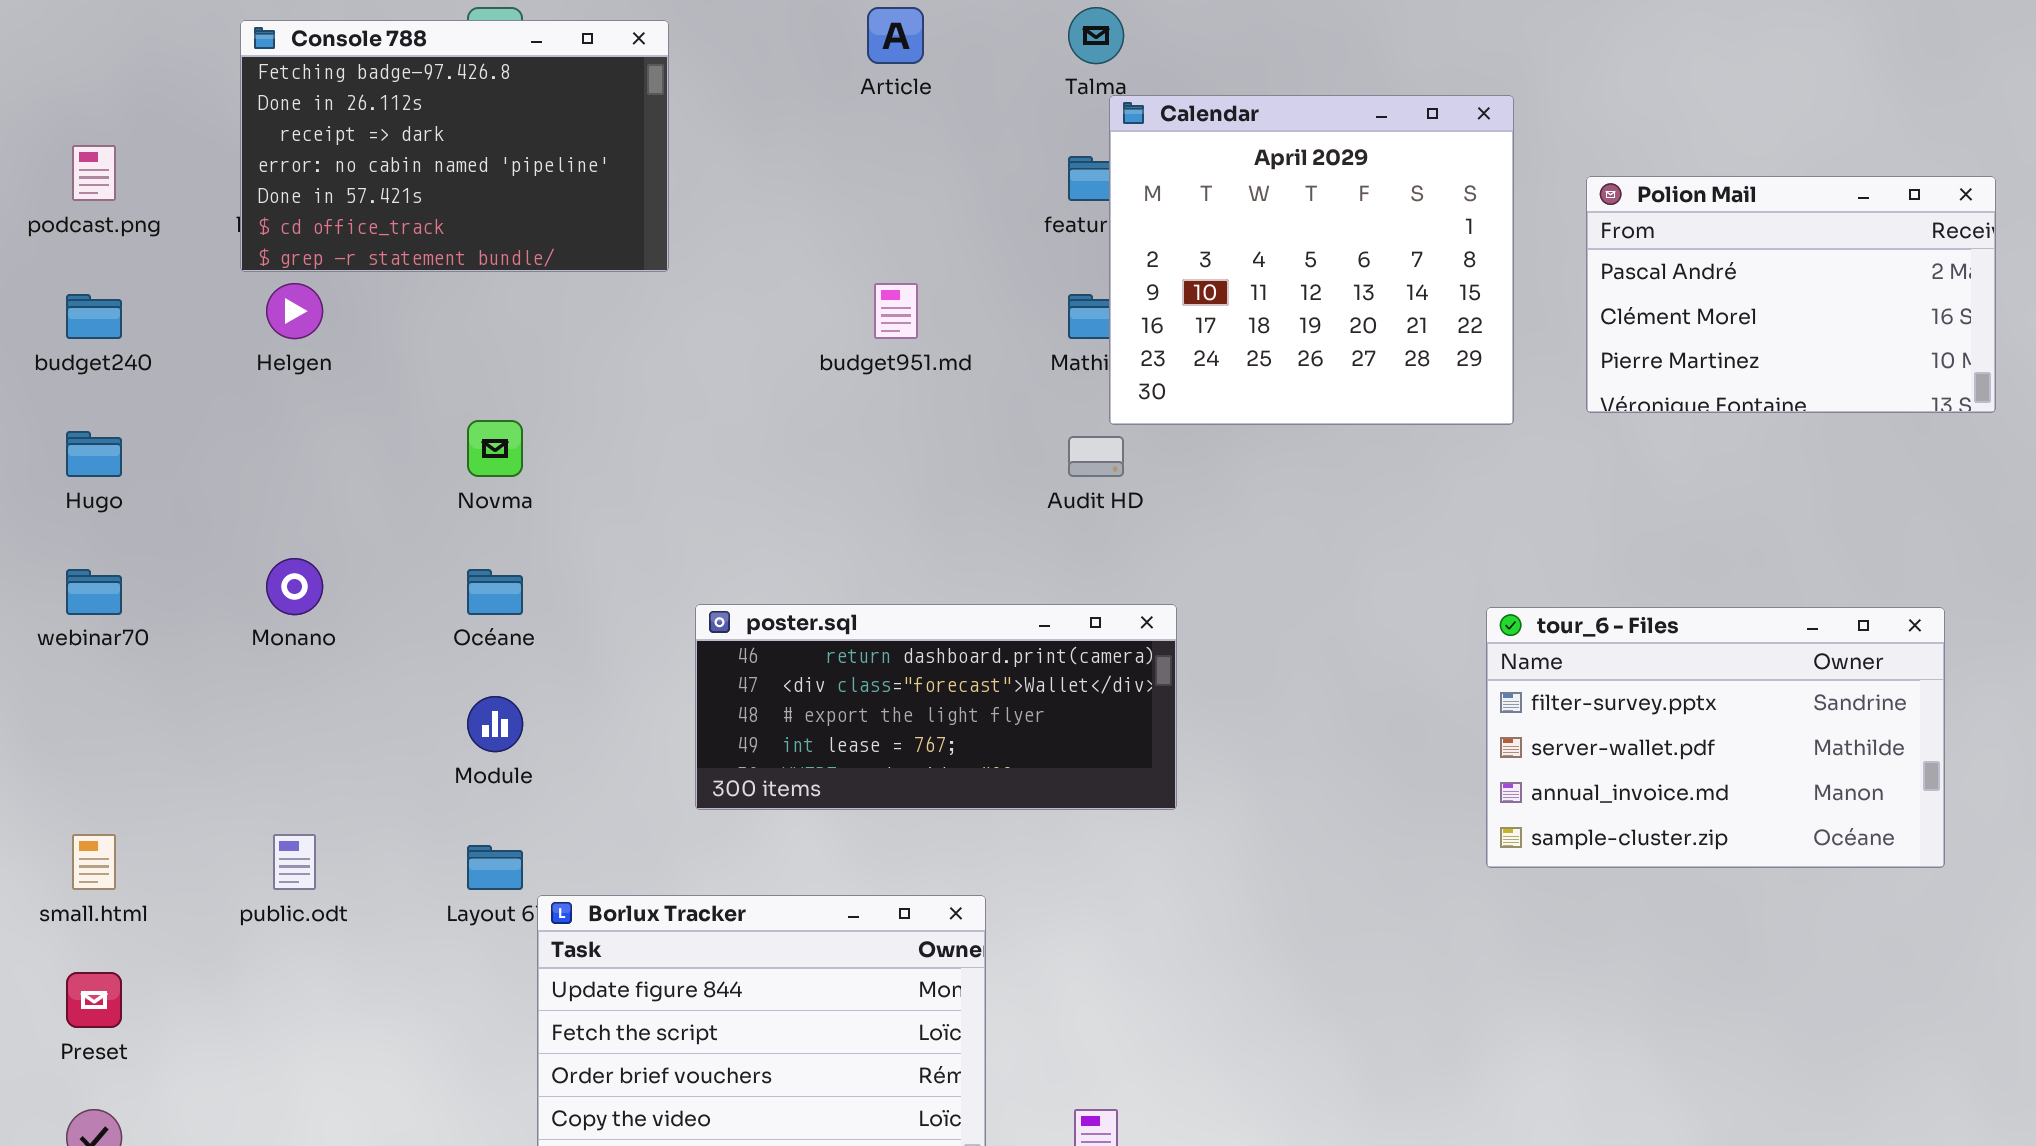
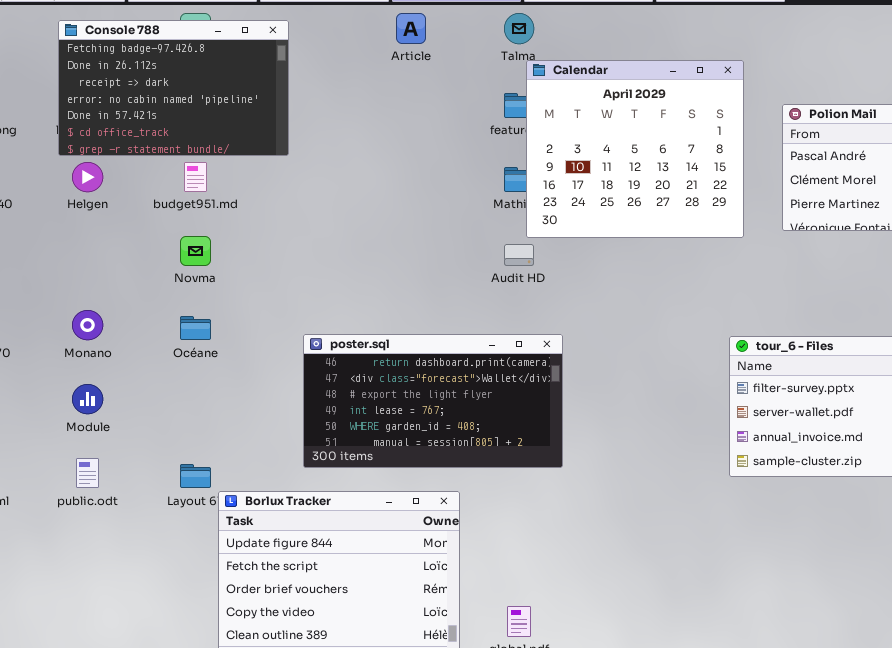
budget951.md: [874,283,918,339] -> [184,162,207,192], moved
poster.sql: [695,604,1177,810] -> [303,334,563,468], resized
Module: [467,696,523,752] -> [72,384,103,414], moved

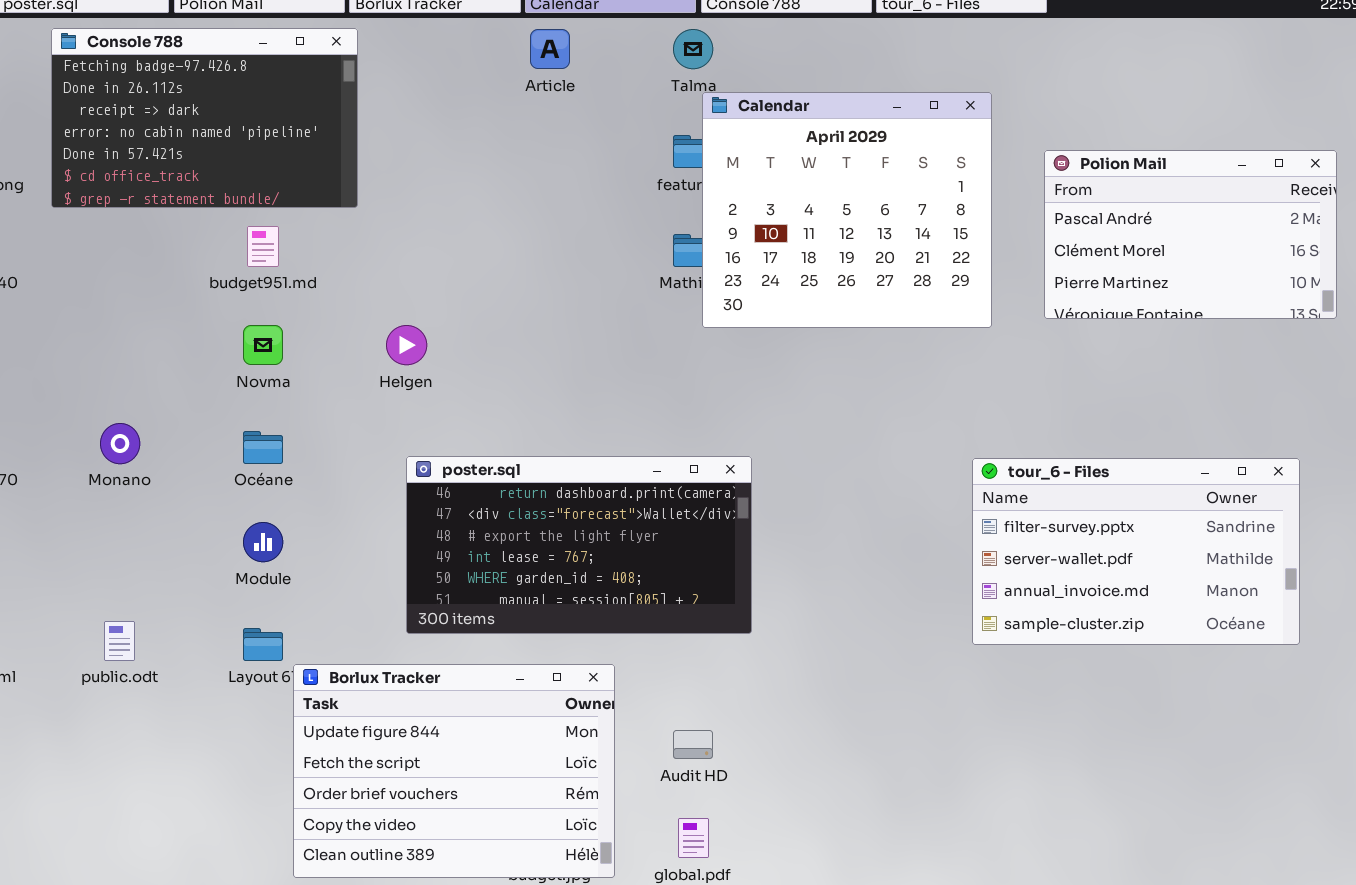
Console 788: [58,20,289,156] -> [51,28,358,208], moved
Helgen: [72,162,103,192] -> [386,325,427,365], moved
Audit HD: [504,244,534,266] -> [673,730,713,759], moved
Module: [72,384,103,414] -> [243,522,283,562], moved

